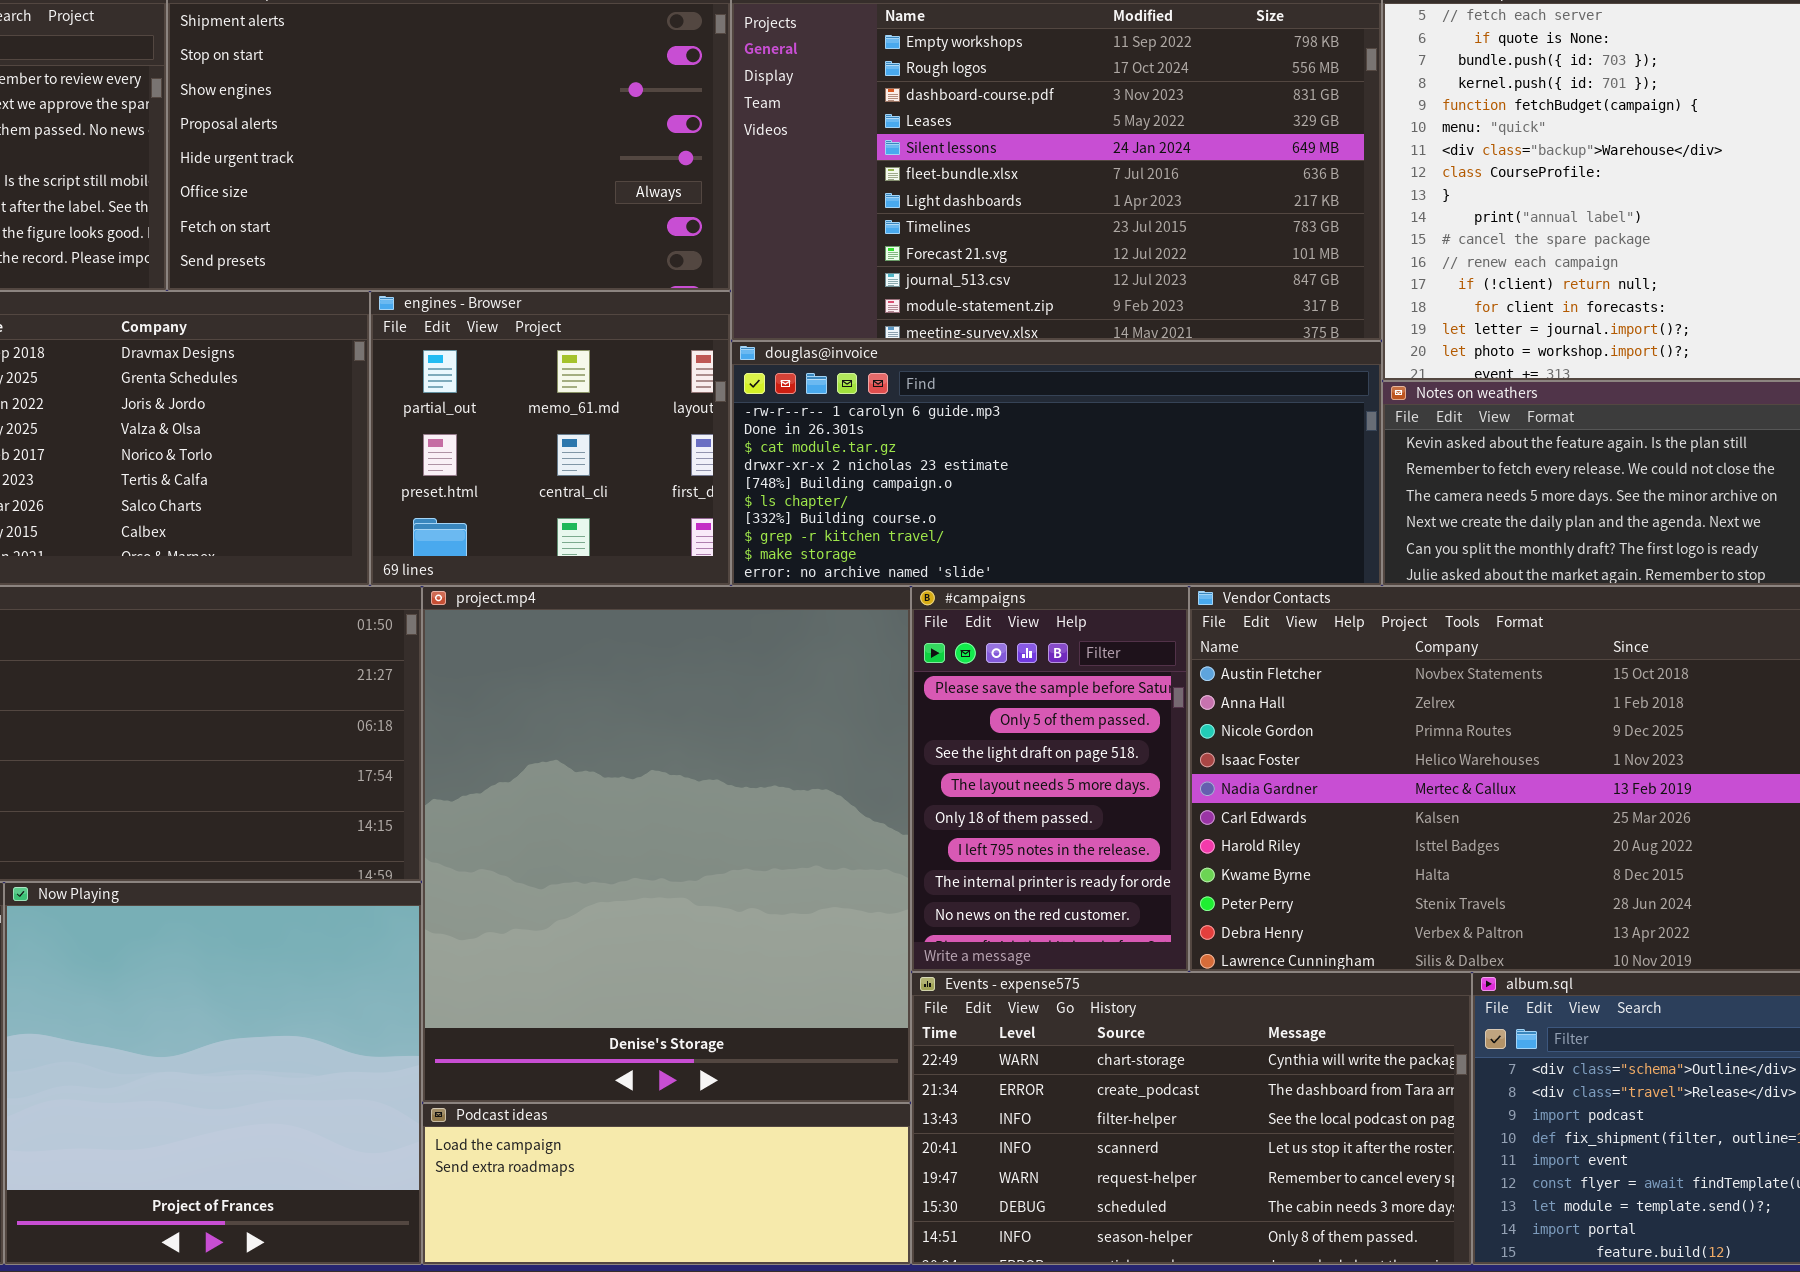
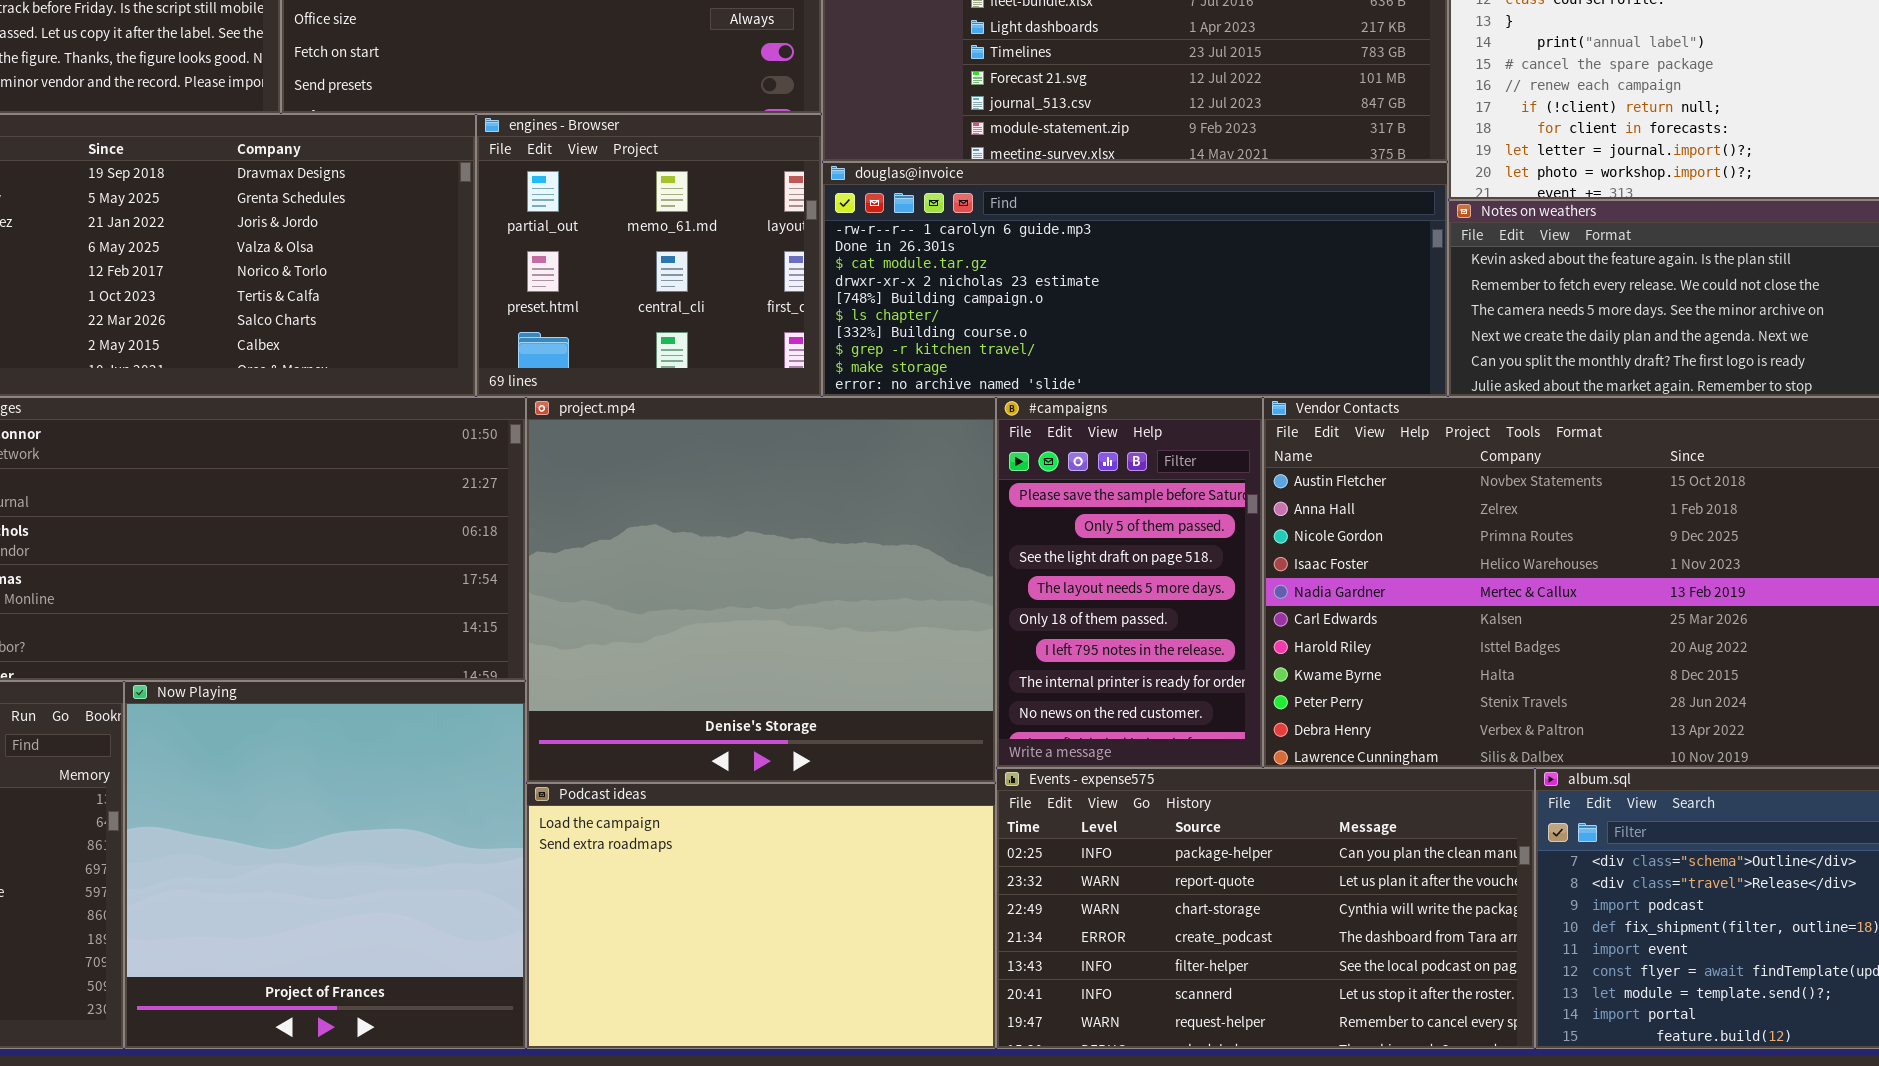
project.mp4: [422,586,911,1103] -> [526,397,996,783], resized
Events - expense575: [911,972,1472,1265] -> [996,768,1535,1049], scrolled up 2 rows
Podcast ideas: [422,1103,911,1265] -> [526,783,996,1049], resized

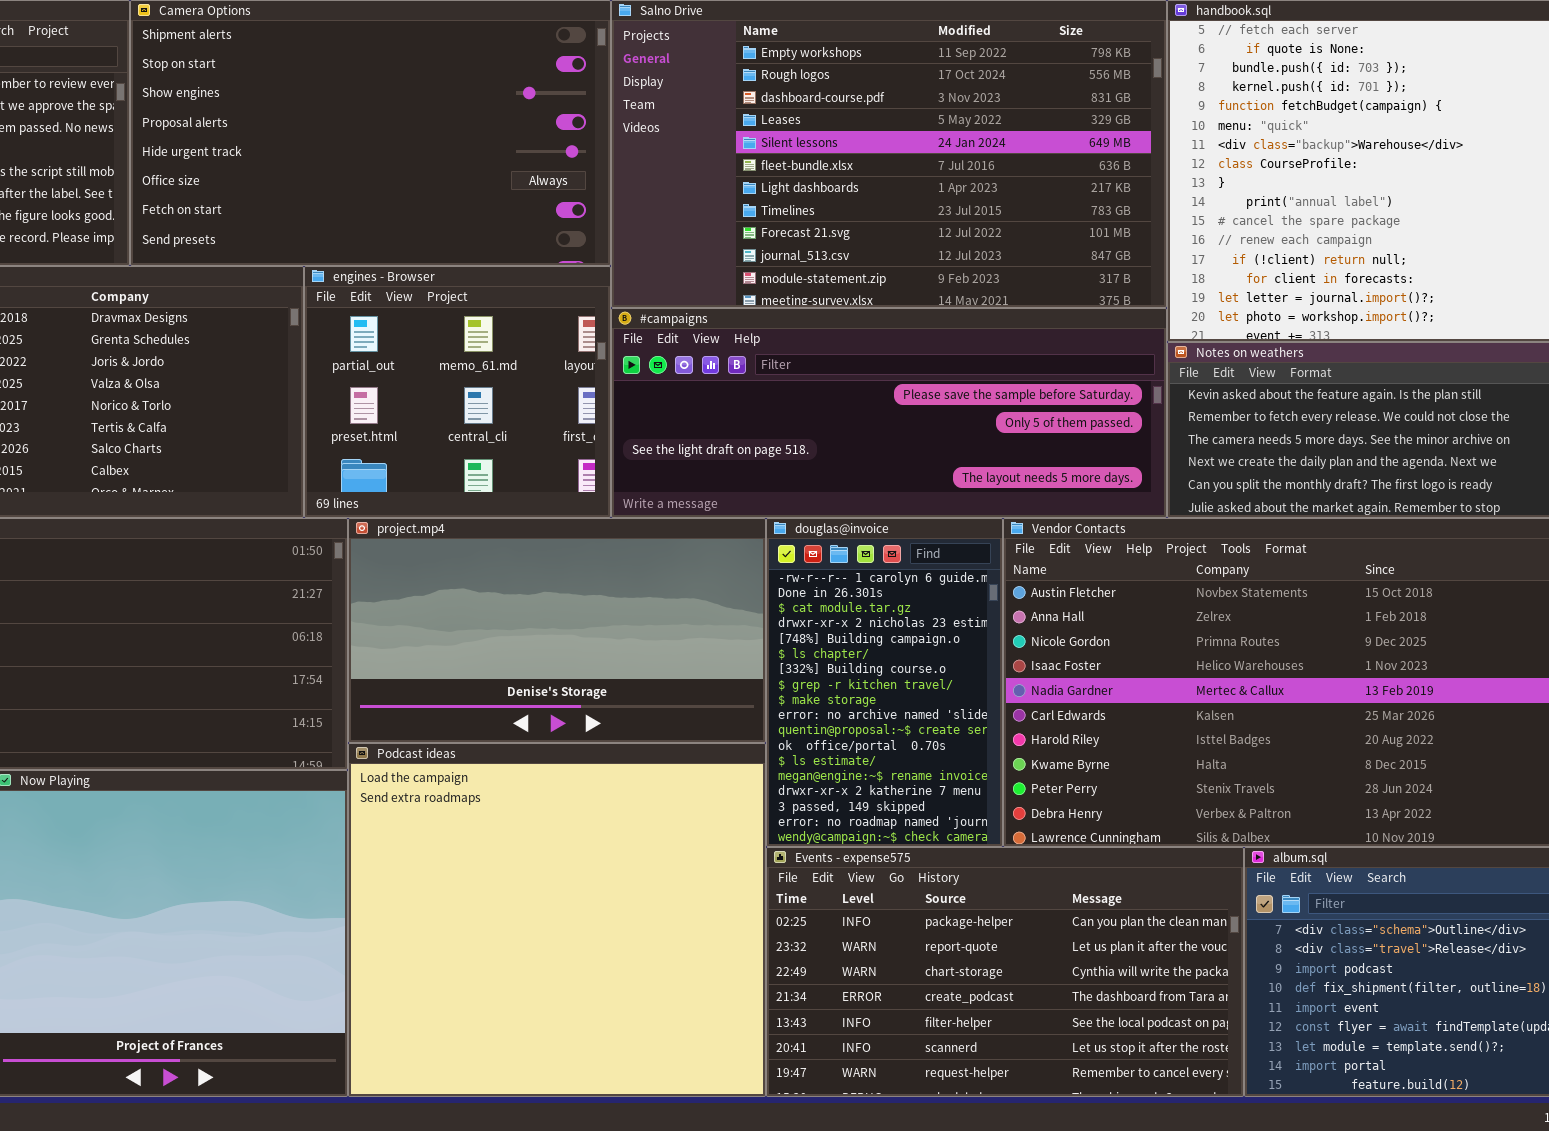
douglas@invoice: [822,162,1448,397] -> [766,518,1003,847], moved, resized
project.mp4: [526,397,996,783] -> [348,518,766,743], resized
#campaigns: [996,397,1263,768] -> [611,308,1167,518], moved, resized
Podcast ideas: [526,783,996,1049] -> [348,743,766,1097], resized

